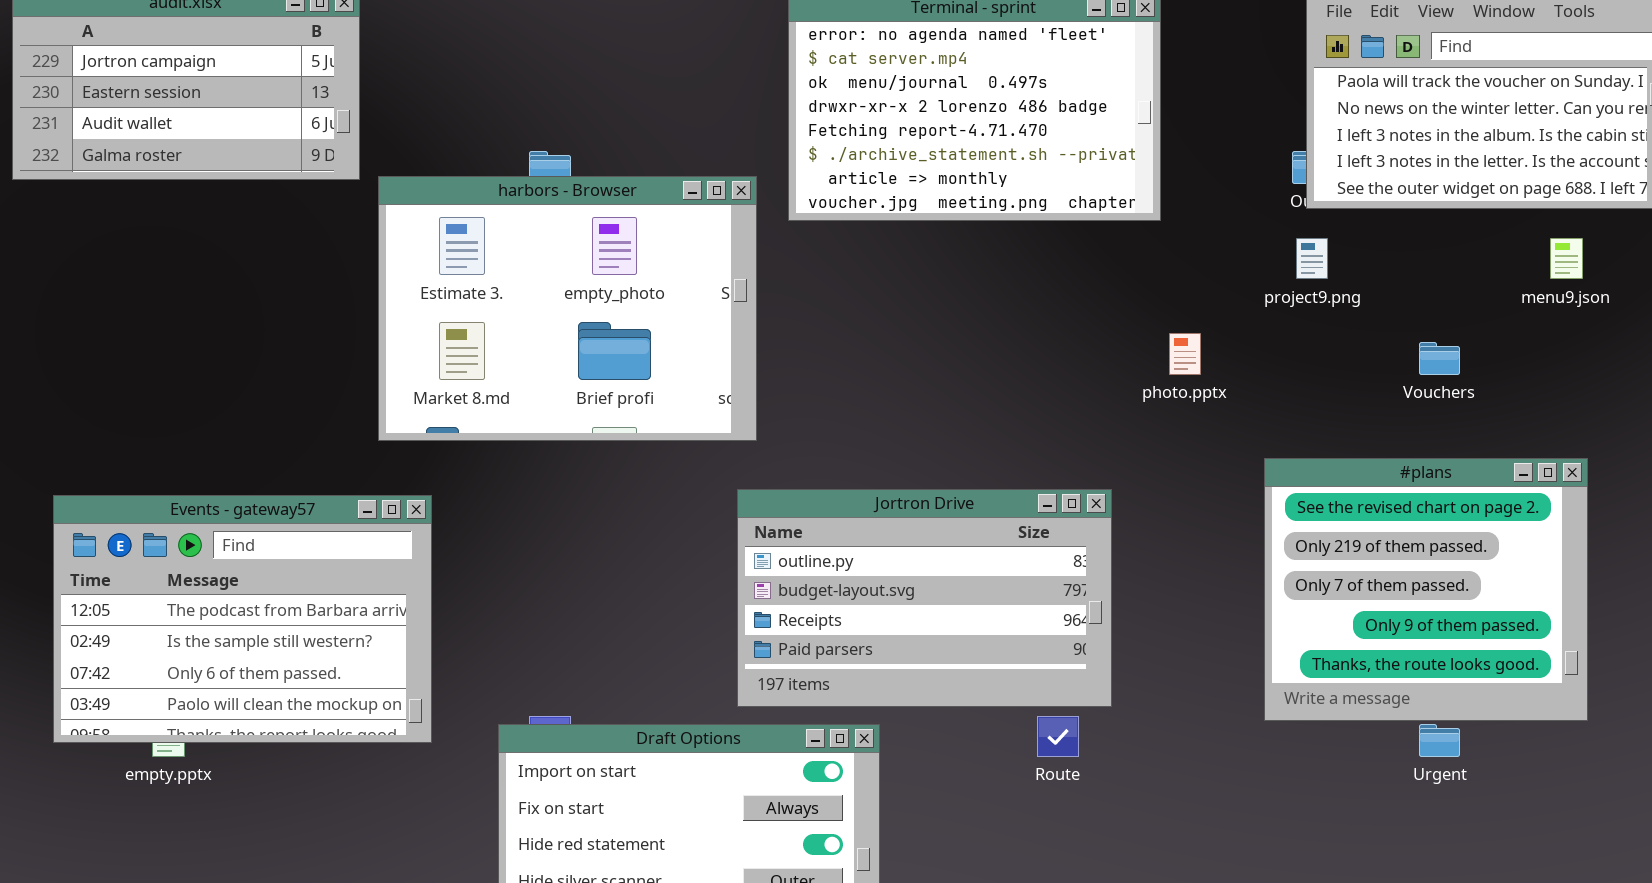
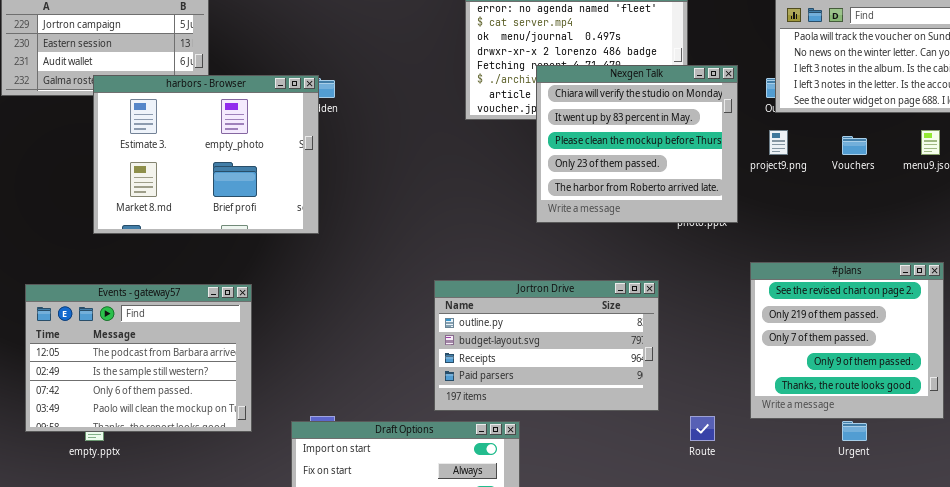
Nexgen Talk: none -> [536,65,738,223], opened
harbors - Browser: [378,176,757,441] -> [93,75,319,234], moved
Vouchers: [1419,342,1460,375] -> [842,136,867,155], moved
Route: [1037,716,1079,757] -> [690,416,715,441], moved

